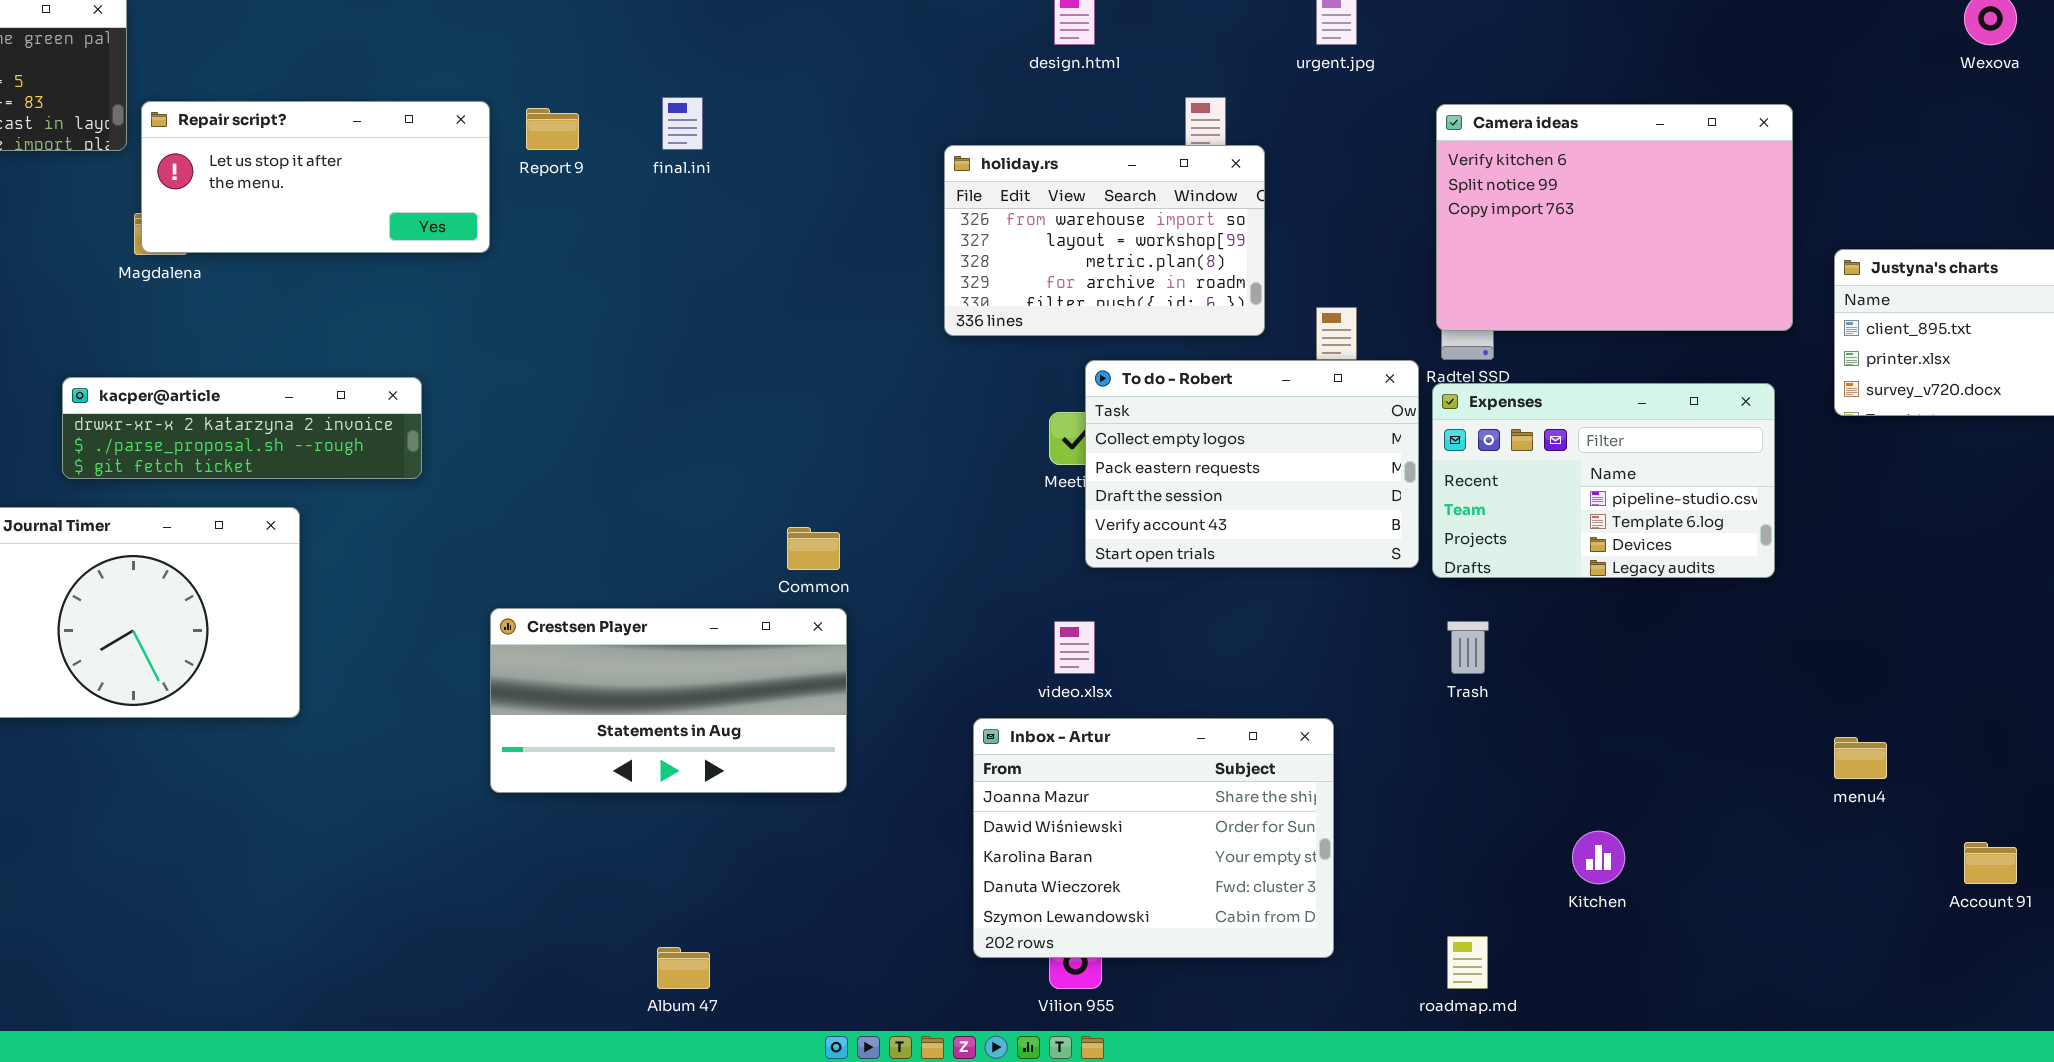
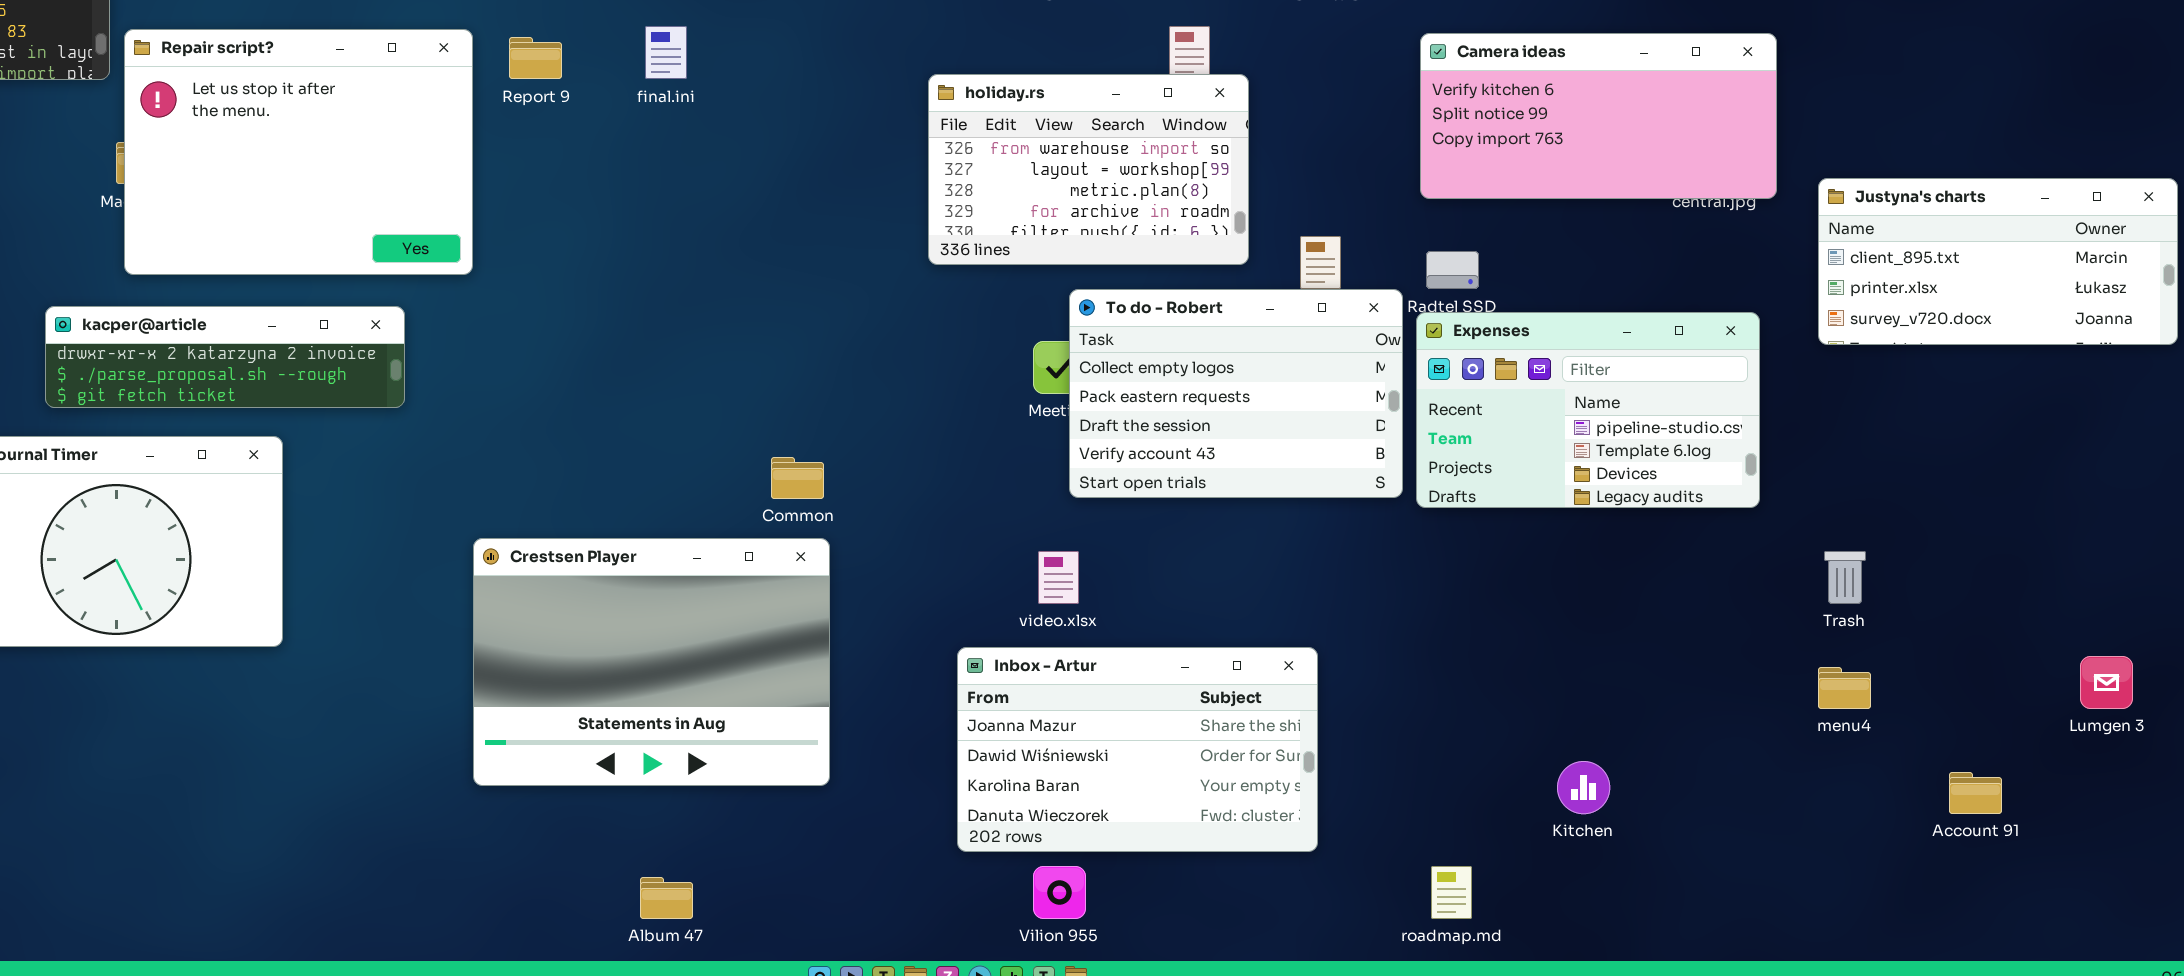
Repair script?: [141,101,490,253] -> [124,29,473,275], resized
Camera ideas: [1436,104,1793,331] -> [1420,33,1777,199], resized
Crestsen Player: [490,608,847,793] -> [473,538,830,786], resized
Trash: [1447,621,1489,674] -> [1824,551,1866,604], moved
Inbox - Artur: [973,718,1334,958] -> [957,647,1318,852], resized

